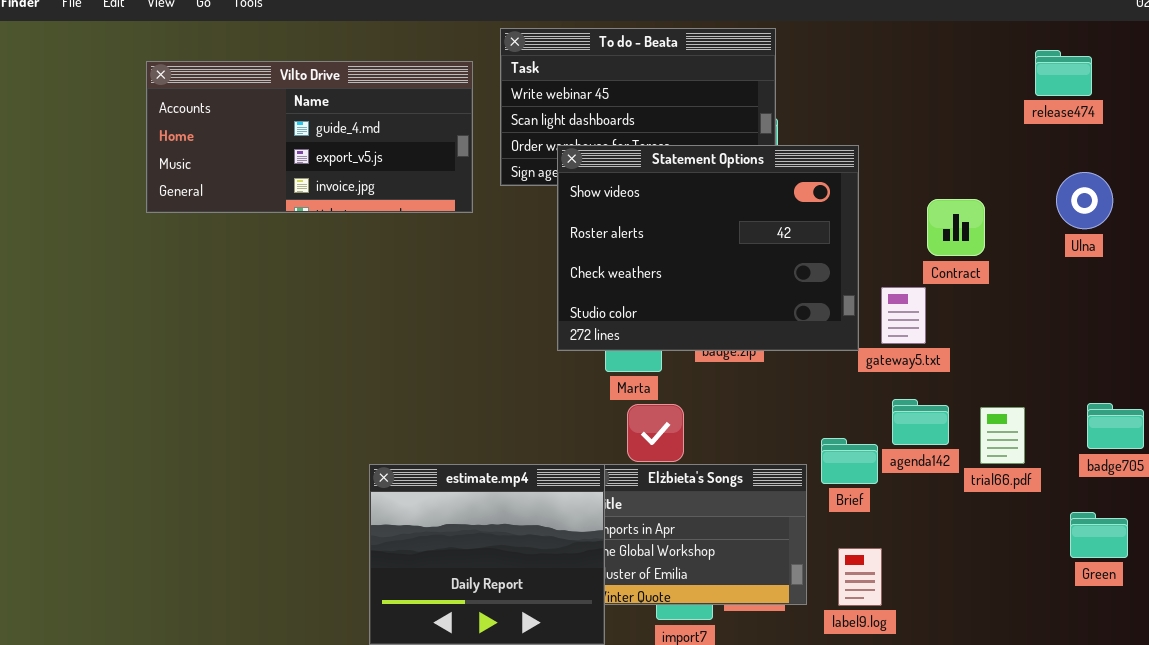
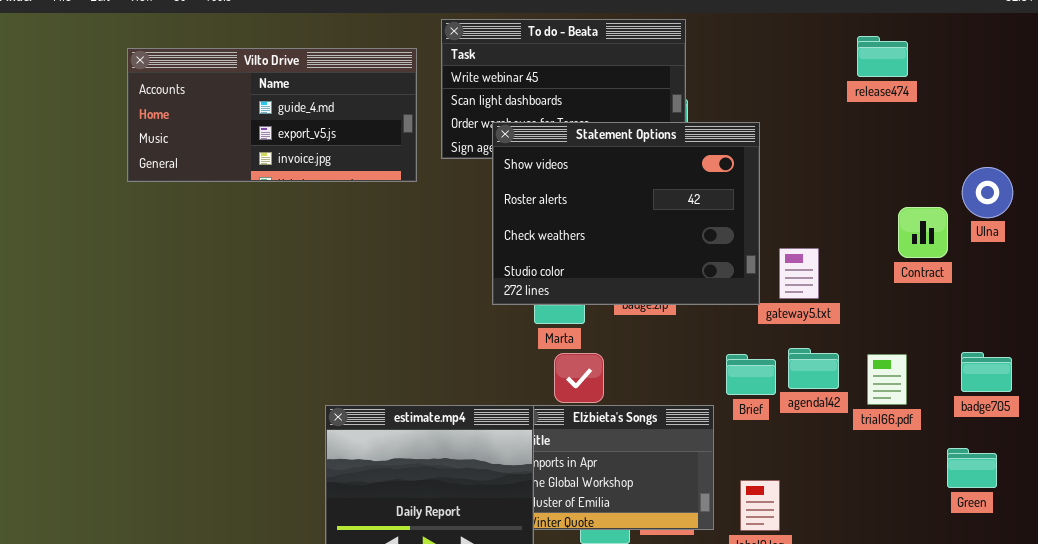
release474: [1035,50,1092,96] -> [857,36,908,77], moved
Ulna: [1056,172,1113,229] -> [962,167,1013,218], moved
Contract: [927,199,985,256] -> [898,207,948,258], moved
Brief: [821,438,878,484] -> [726,354,776,395], moved

